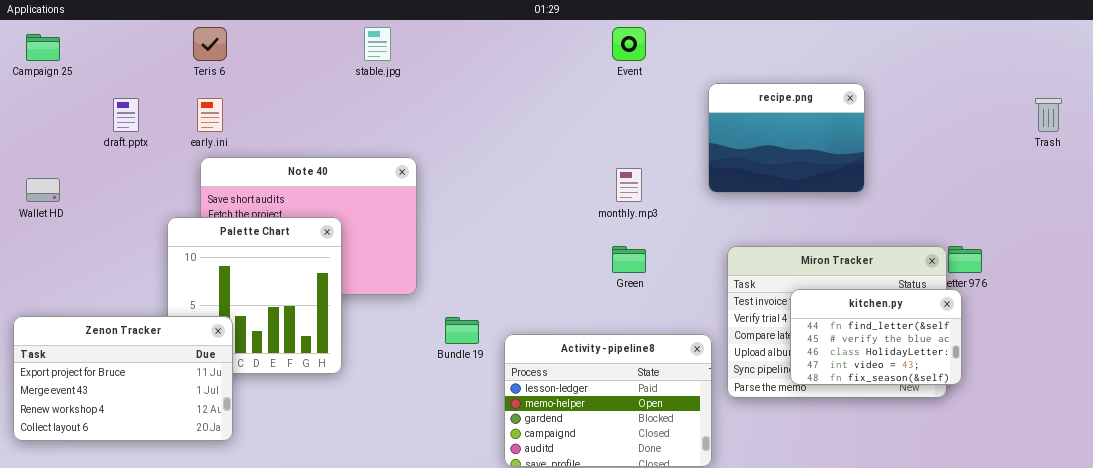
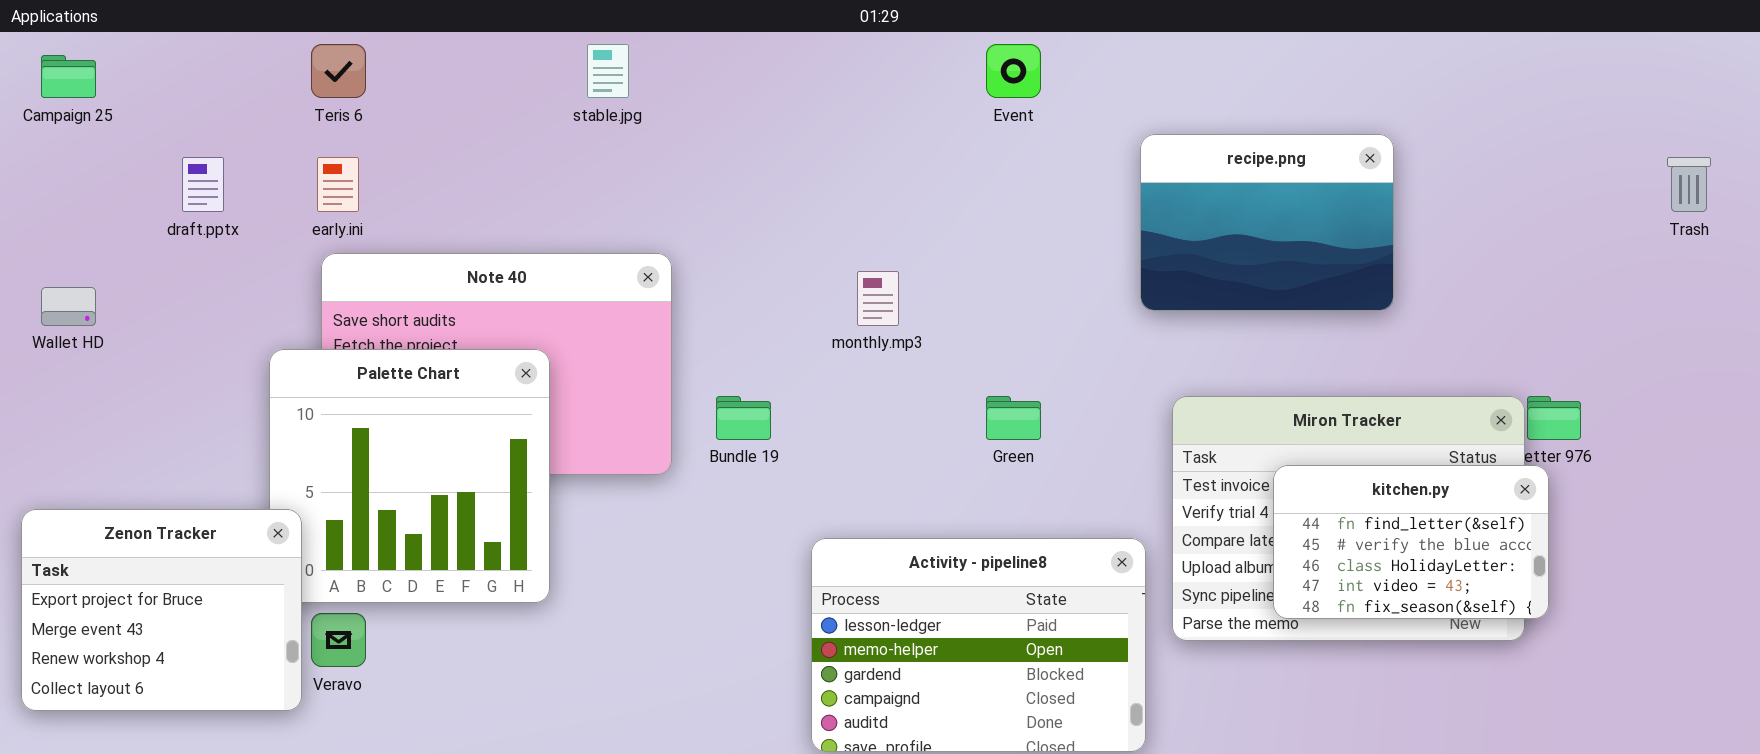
monthly.mp3: [616,168,642,202] -> [857,271,899,326], moved
Zenon Tracker: [13,316,233,441] -> [21,509,302,711], resized
Bundle 19: [445,317,479,344] -> [716,396,771,440], moved

